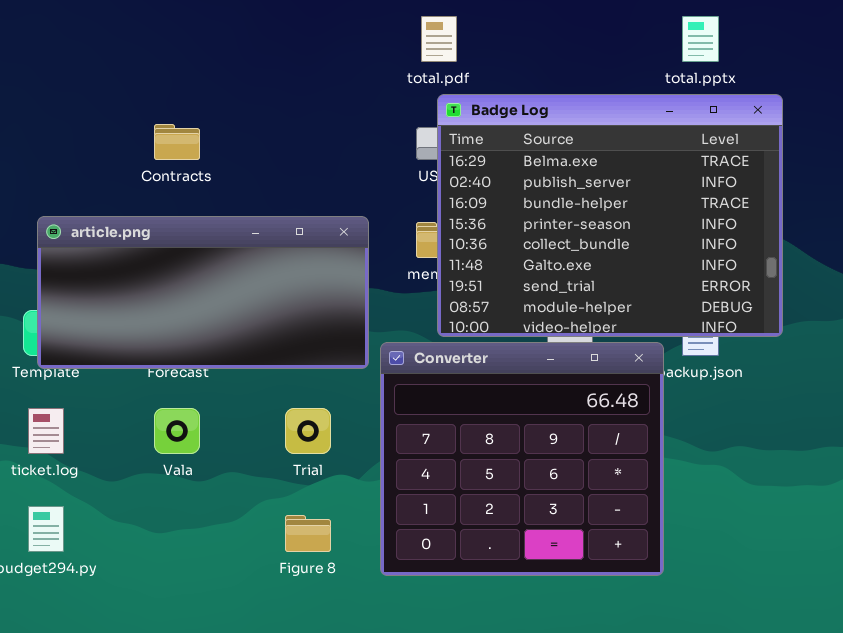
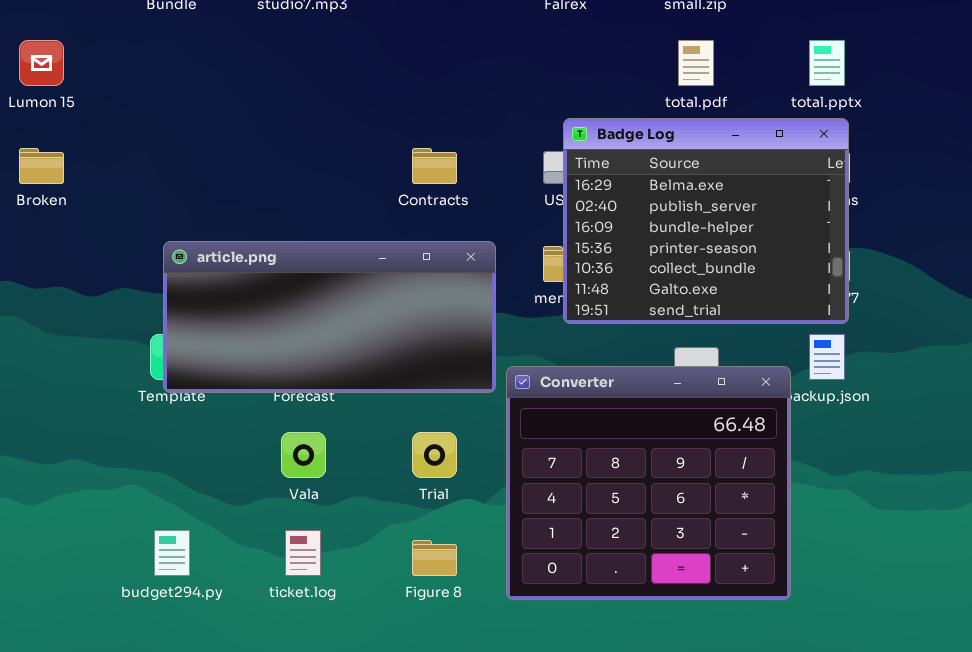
total.pdf: [421,16,457,62] -> [678,40,714,86], moved
Badge Log: [437,94,783,337] -> [563,118,849,324], resized
Contracts: [154,124,200,160] -> [412,148,457,184], moved
ticket.log: [28,408,64,454] -> [285,530,321,576], moved

